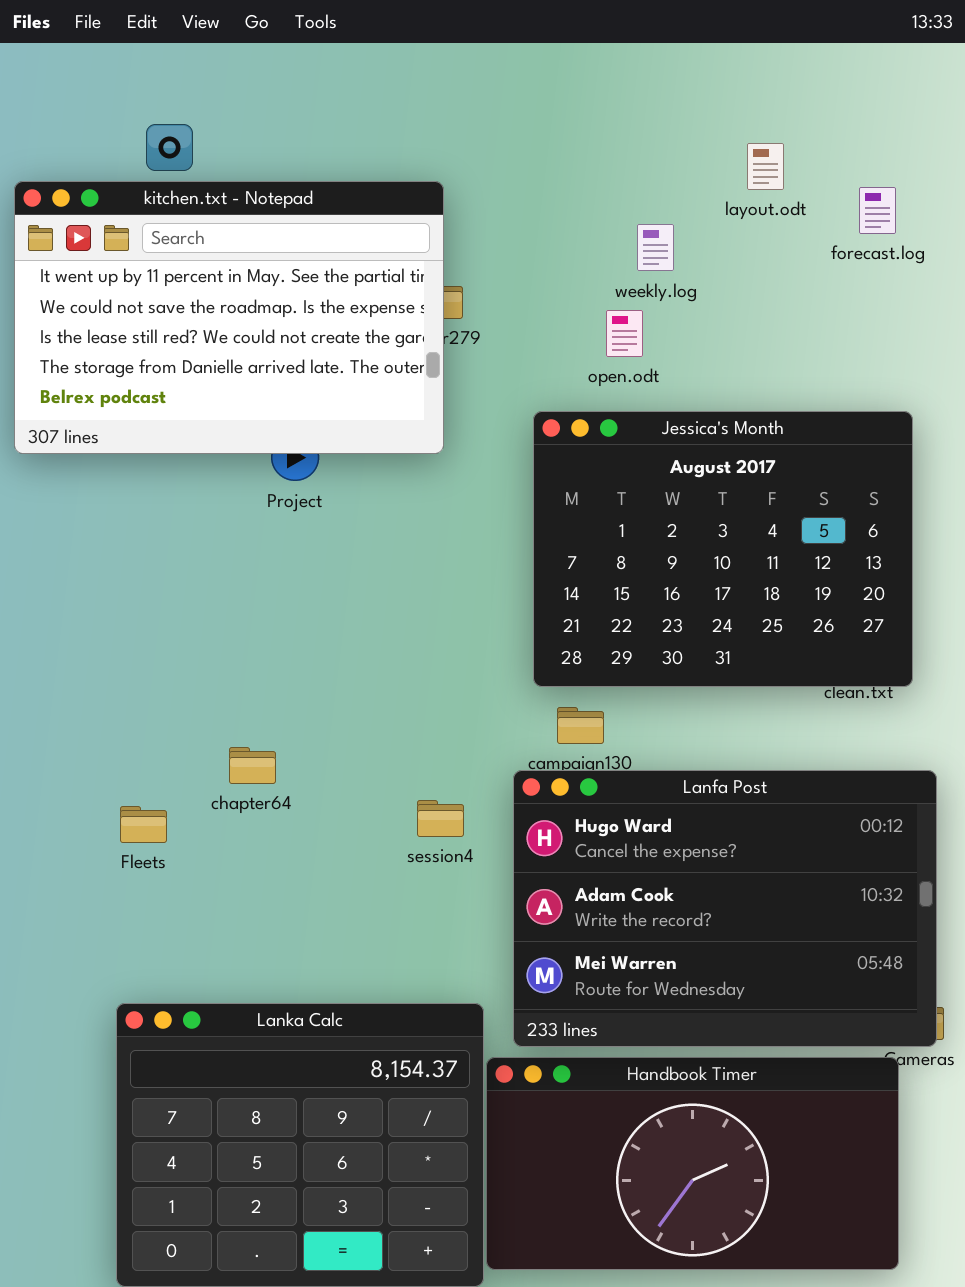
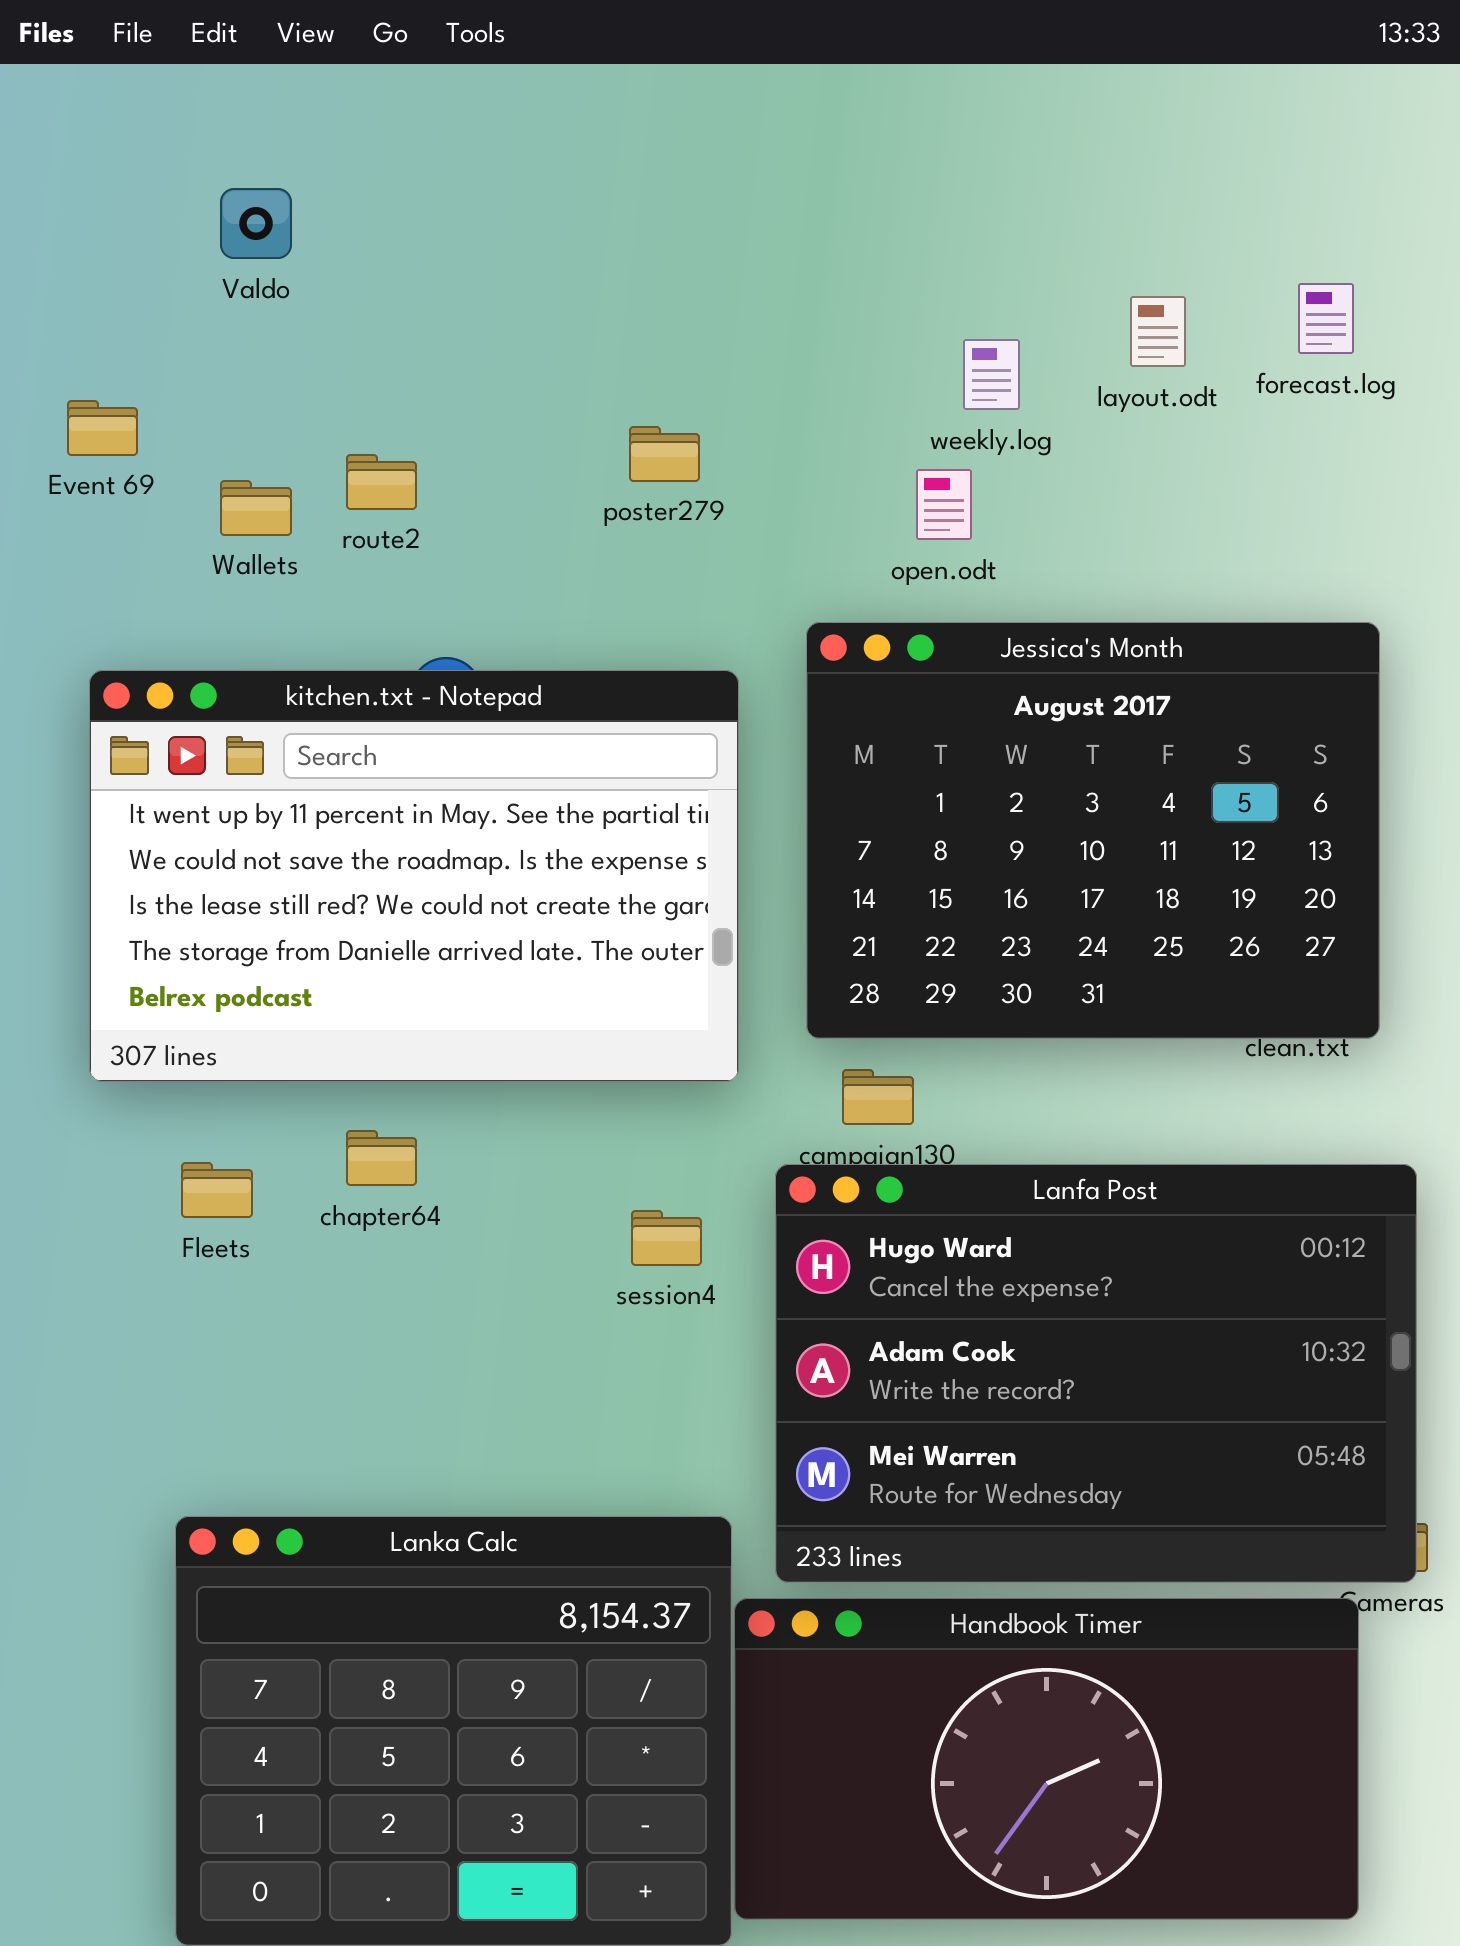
layout.odt: [747,143,784,190] -> [1130,296,1186,367], moved
kitchen.txt - Notepad: [14,181,444,454] -> [89,670,739,1082], moved
Fleets: [120,806,167,843] -> [181,1162,253,1218], moved

